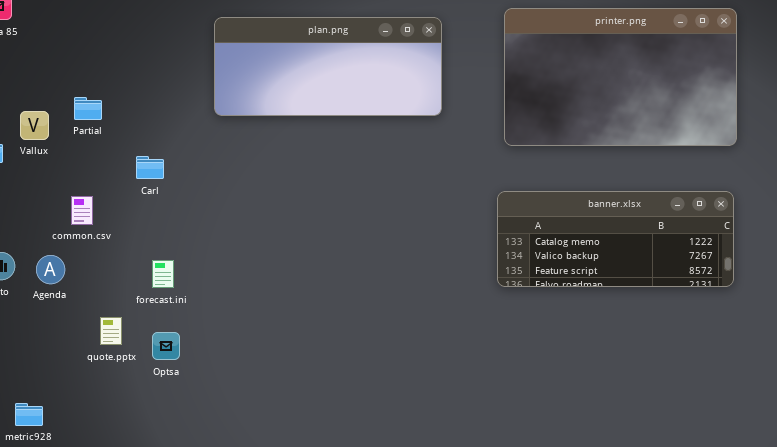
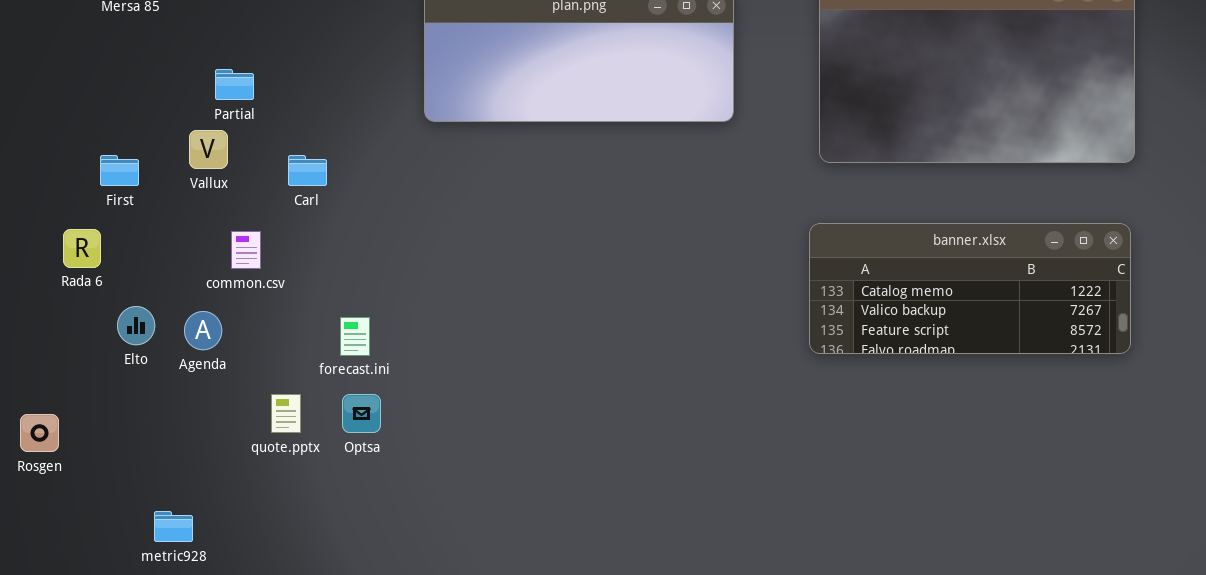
Partial: [74,97,102,120] -> [215,69,254,100], moved
Vallux: [20,111,49,140] -> [189,130,228,169], moved
Carl: [136,156,164,179] -> [288,155,327,186], moved
Optsa: [152,332,180,360] -> [342,394,381,433], moved

